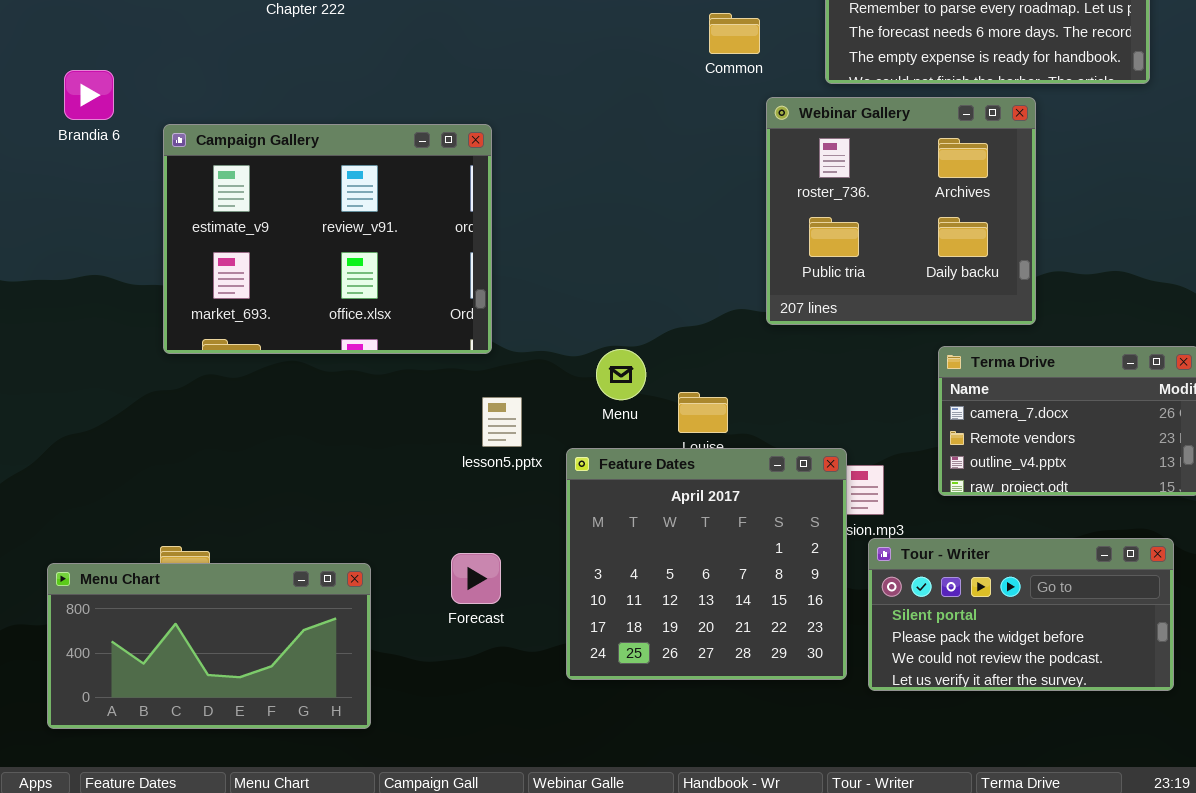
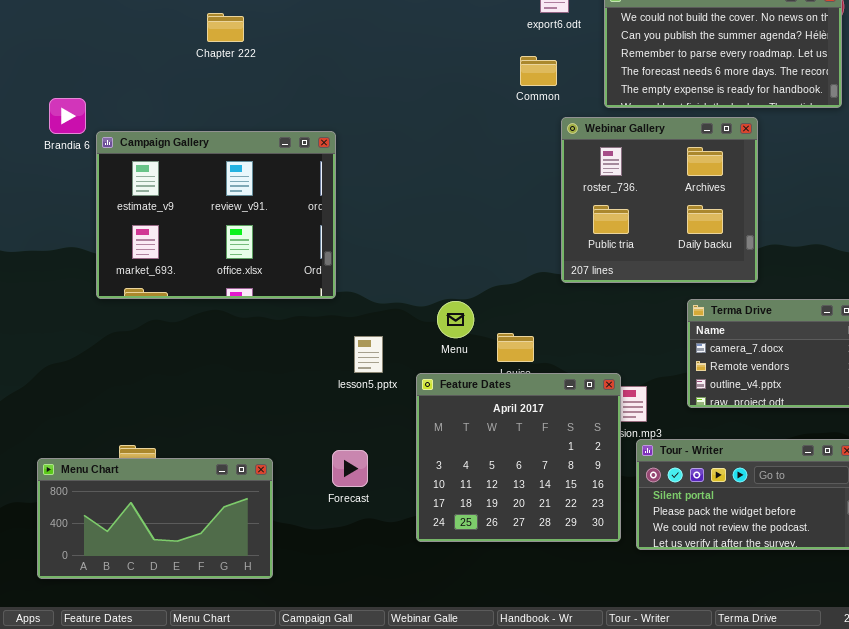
Campaign Gallery: [163,124,492,354] -> [96,131,336,299], moved

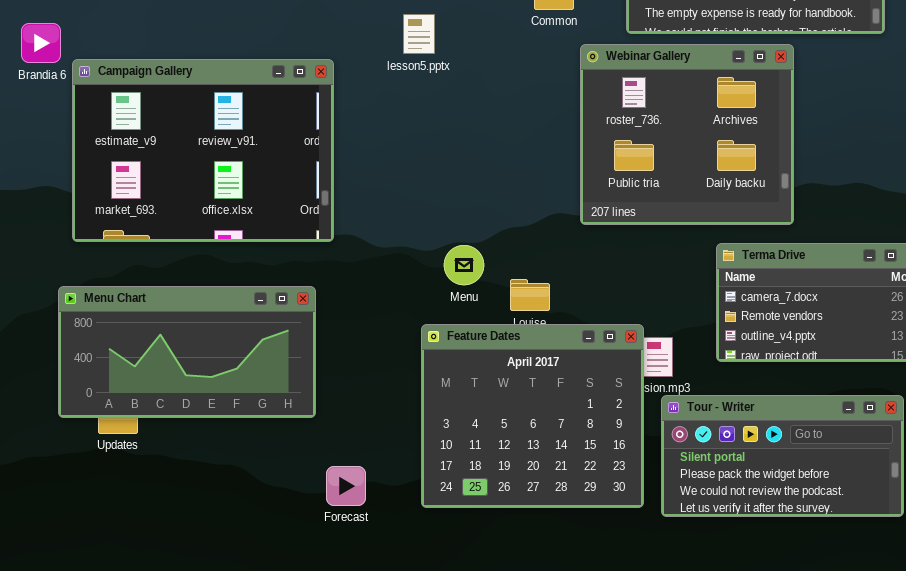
lesson5.pptx: [354,336,383,373] -> [403,14,435,54], moved
Forecast: [332,450,368,487] -> [326,466,366,506], moved
Menu Chart: [37,458,273,579] -> [58,286,316,418], moved

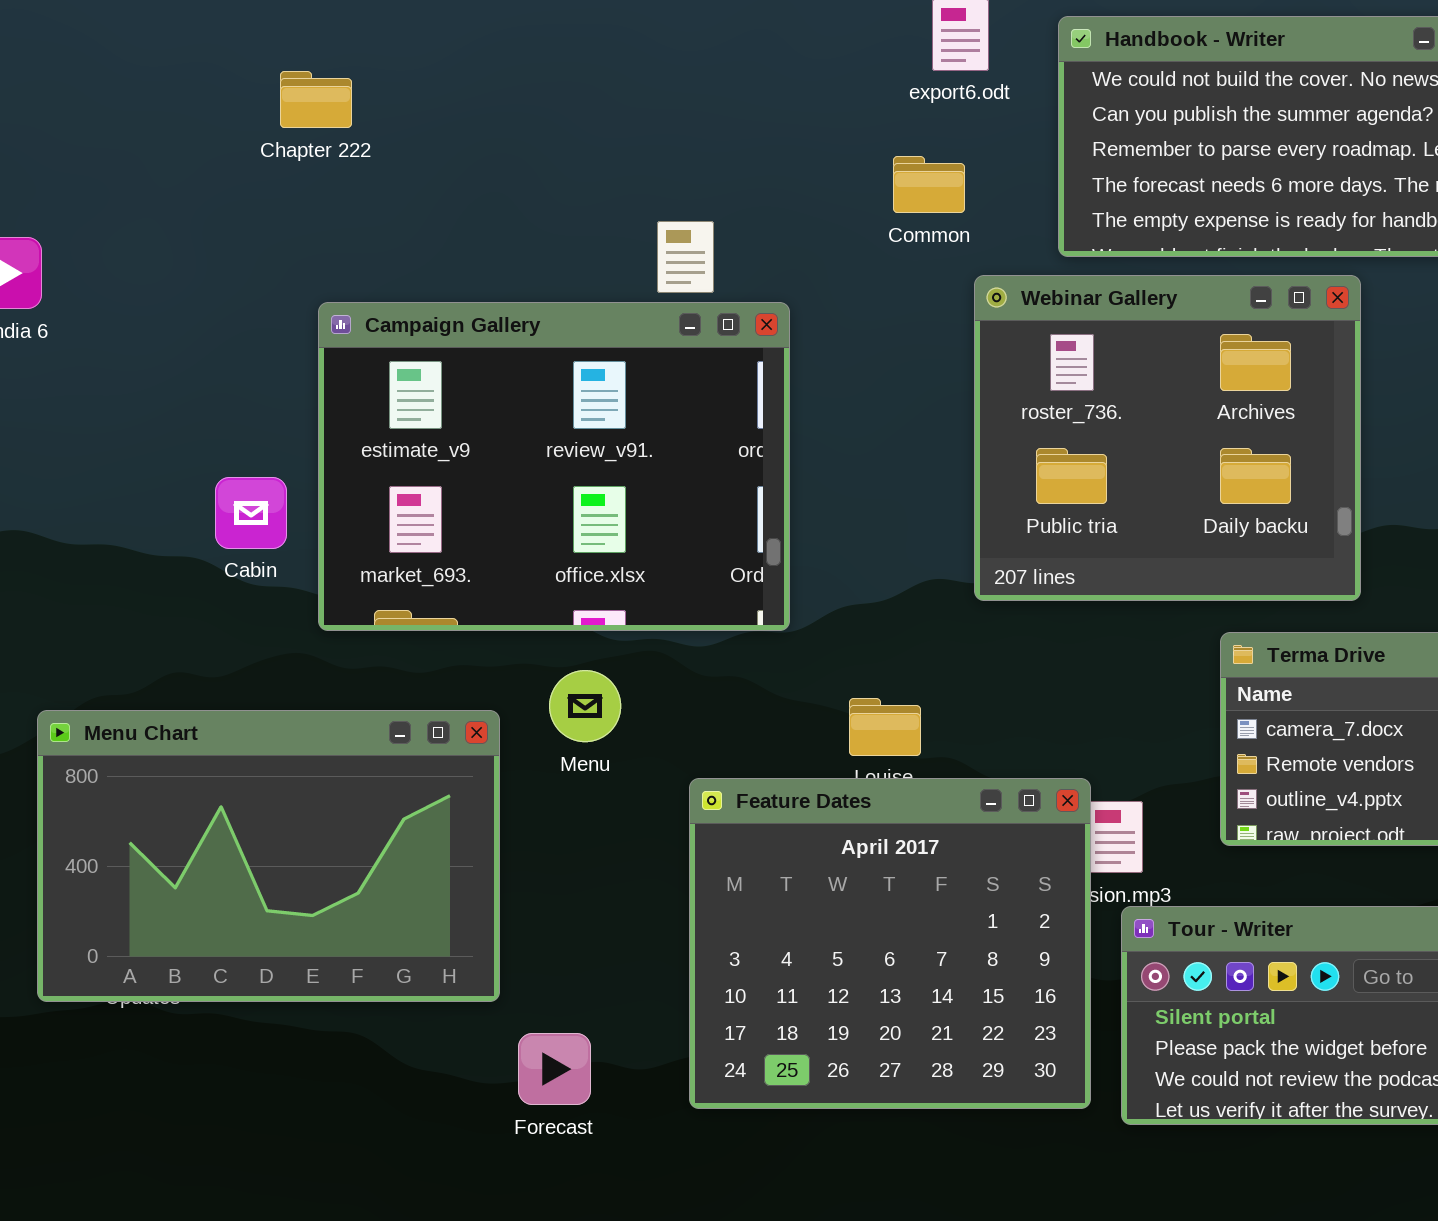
Campaign Gallery: [72,59,334,242] -> [318,302,790,631], moved
Menu: [444,245,484,285] -> [549,670,621,742], moved
Menu Chart: [58,286,316,418] -> [37,710,500,1002], resized

